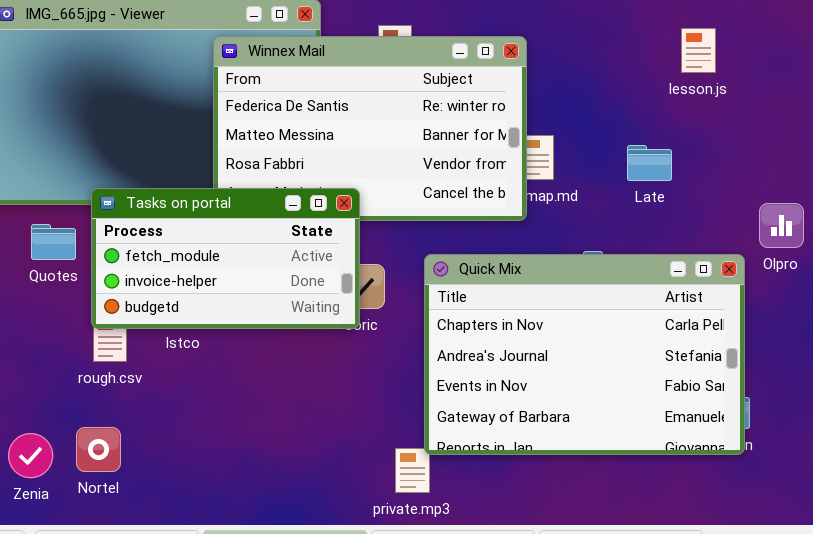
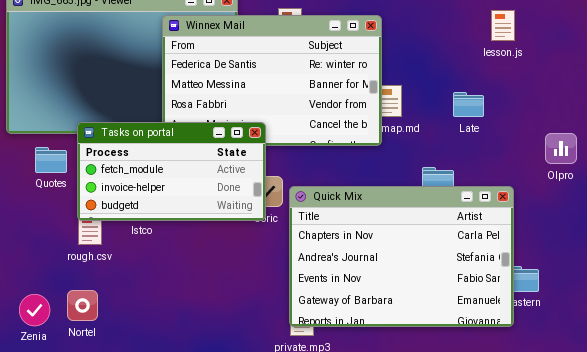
Quick Mix: [424,254,745,455] -> [289,186,514,327], moved

